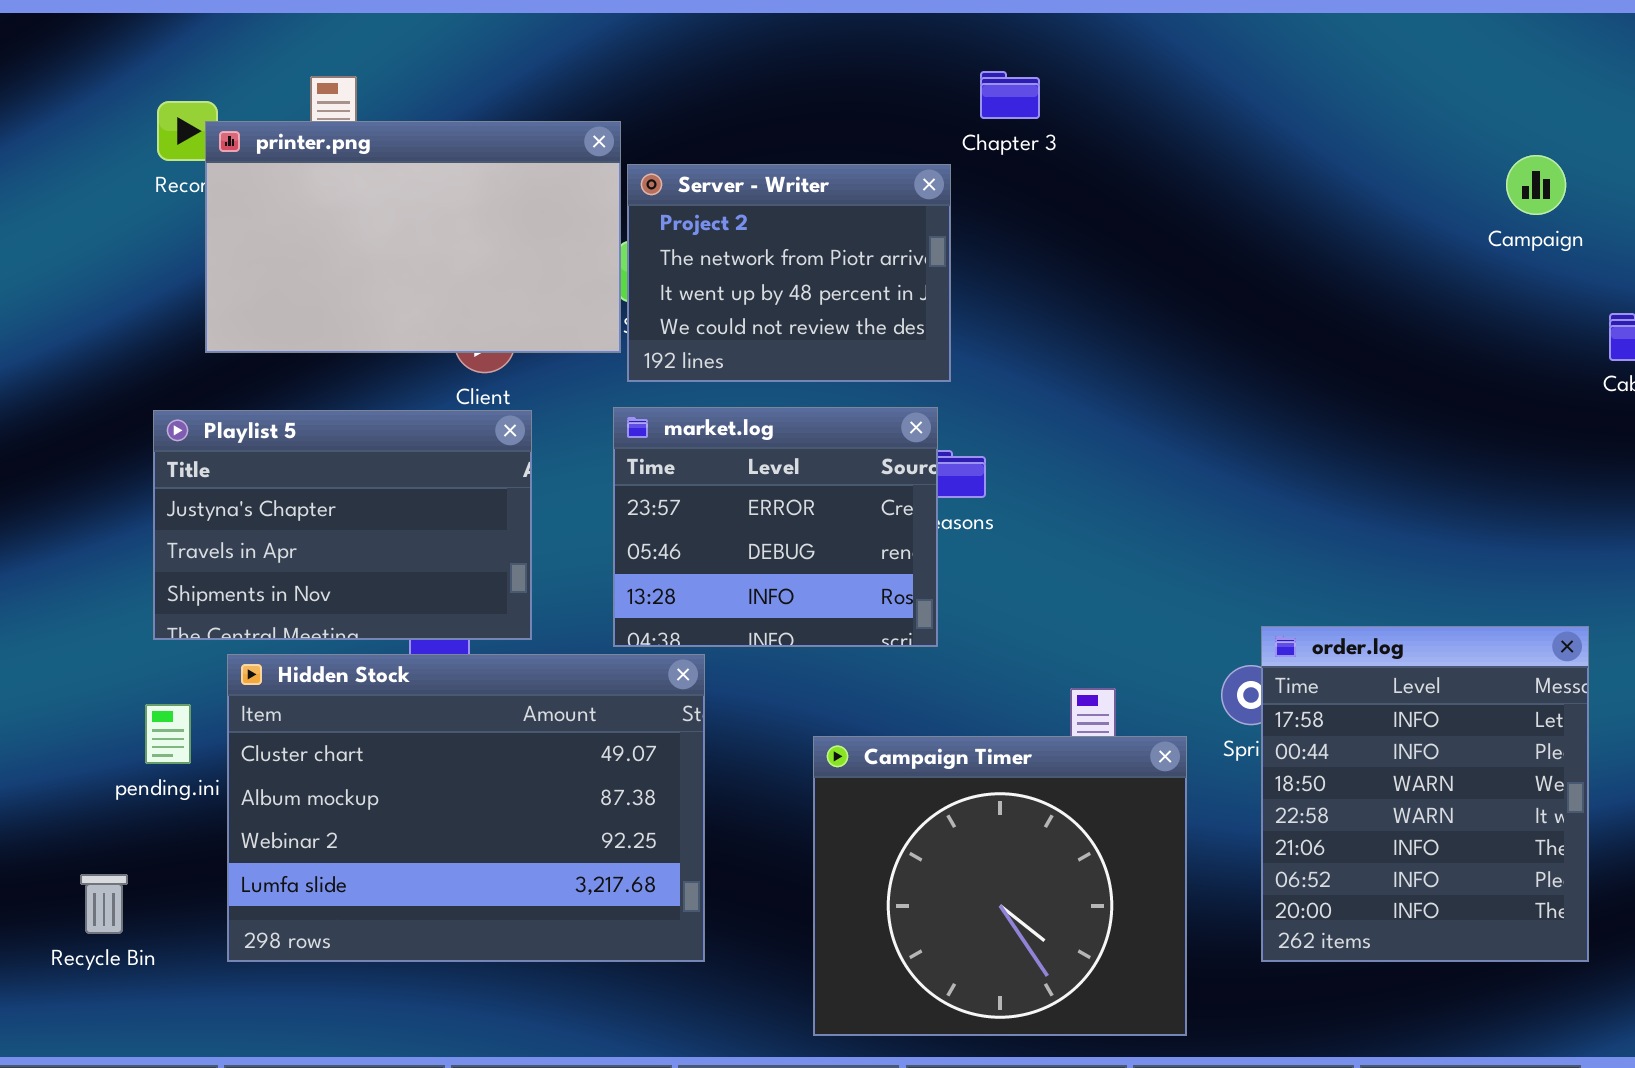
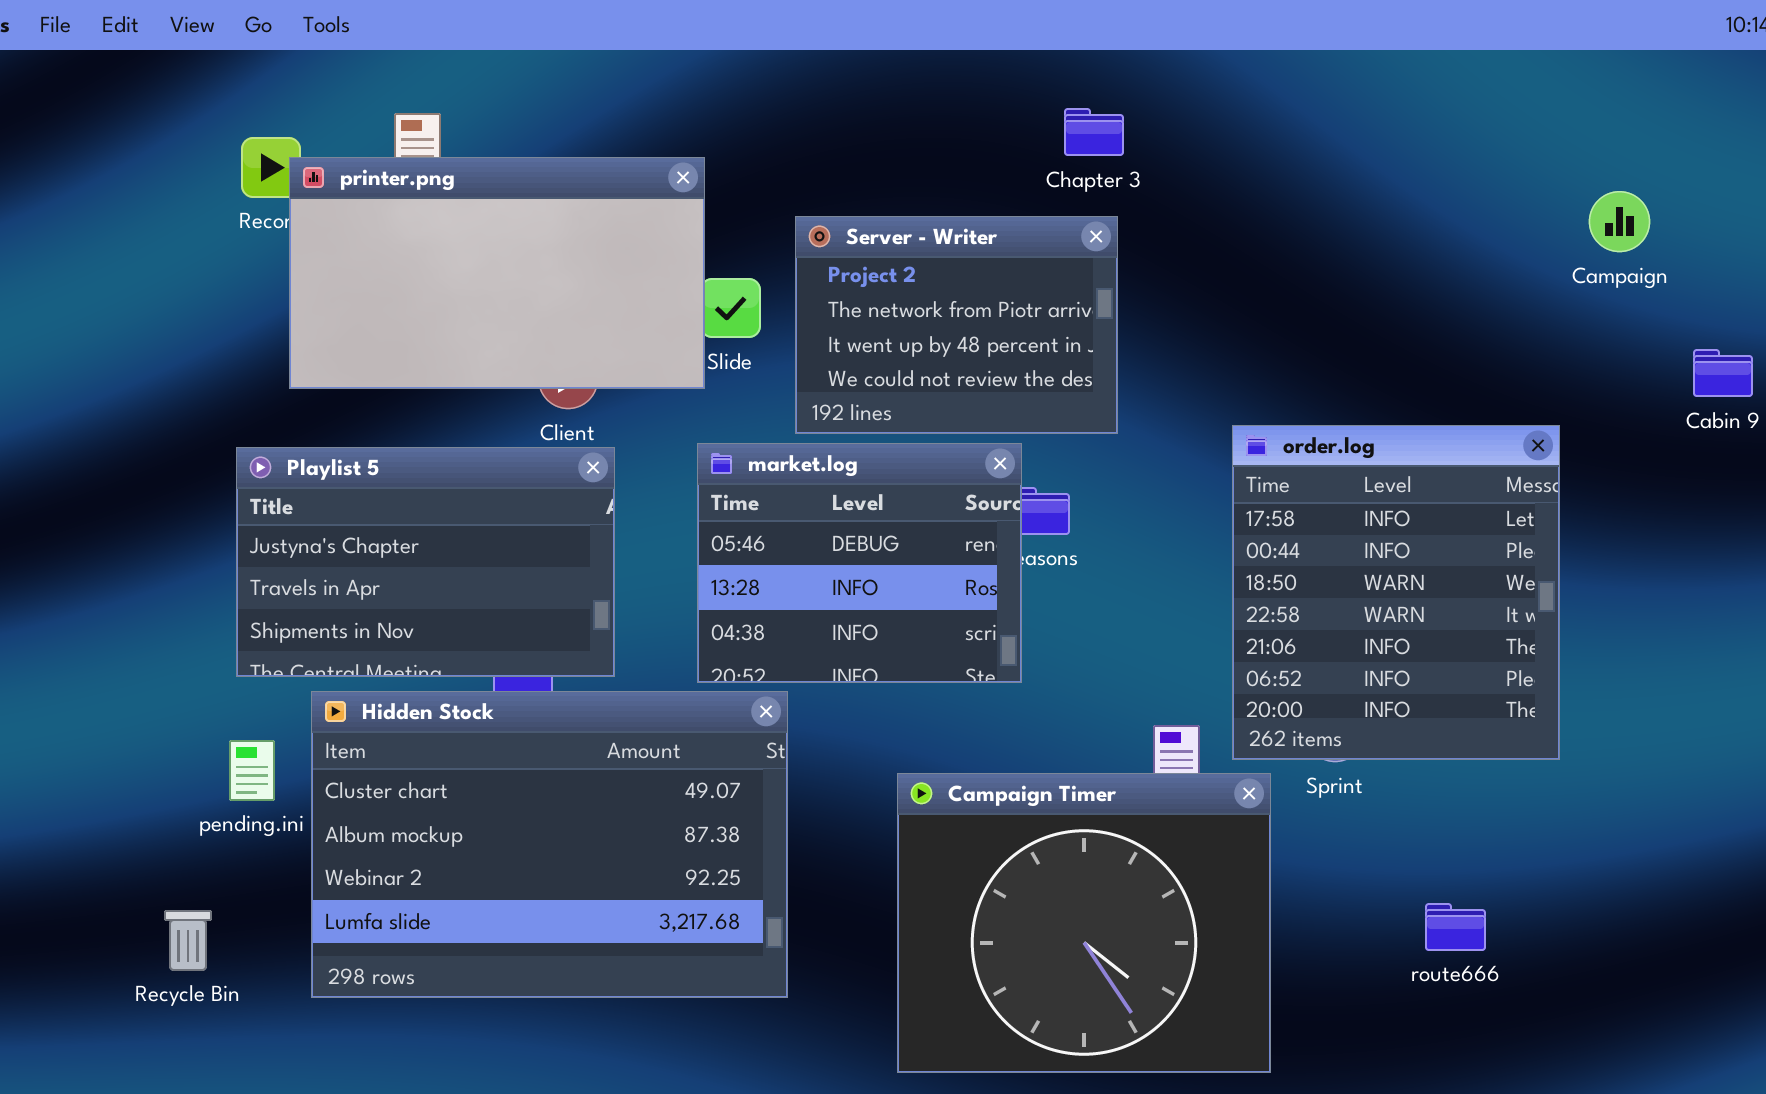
Server - Writer: [627,164,951,382] -> [795,216,1118,434], moved
market.log: [613,407,938,647] -> [697,443,1022,683], scrolled down 1 row
order.log: [1261,626,1589,962] -> [1232,425,1560,760], moved

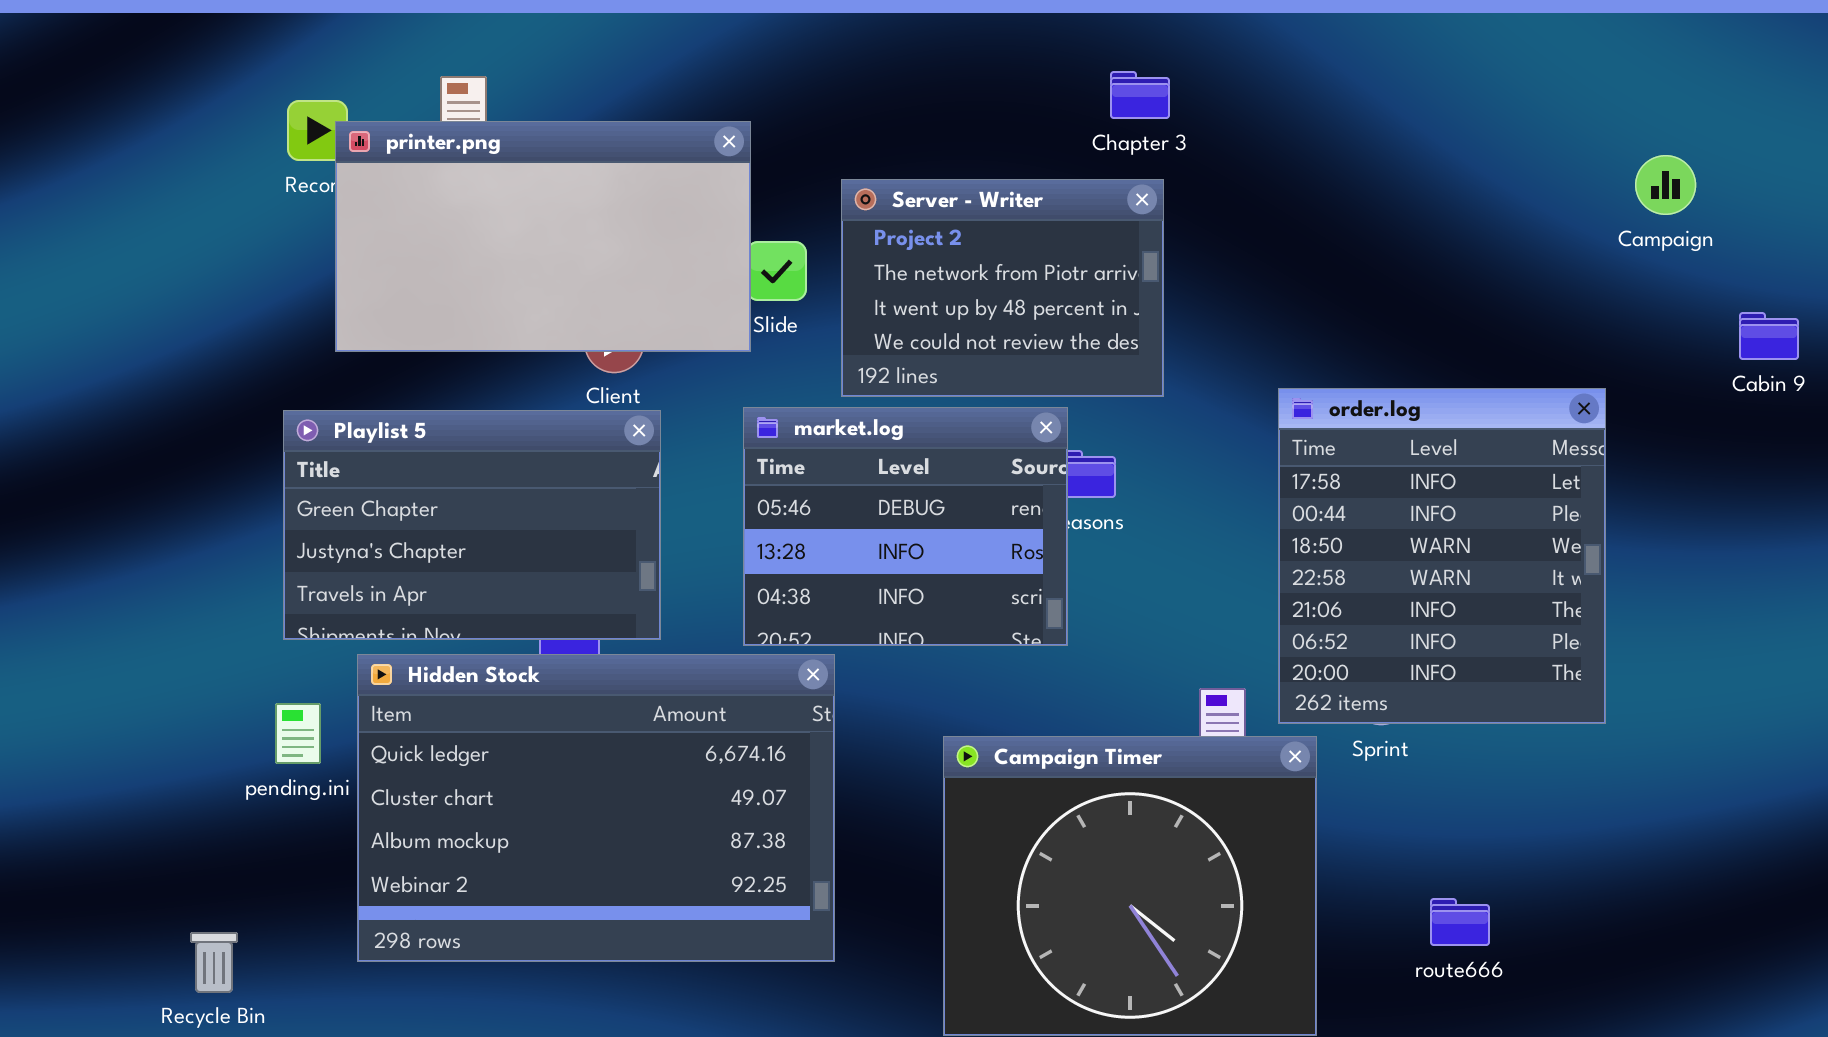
Playlist 5: [236,447,615,677] -> [283,410,661,640], scrolled up 1 row
Hidden Stock: [311,691,788,998] -> [357,654,835,962], scrolled up 1 row
route666: [1425,903,1486,951] -> [1430,898,1490,946], moved
Recycle Bin: [164,910,212,971] -> [190,932,238,993], moved

